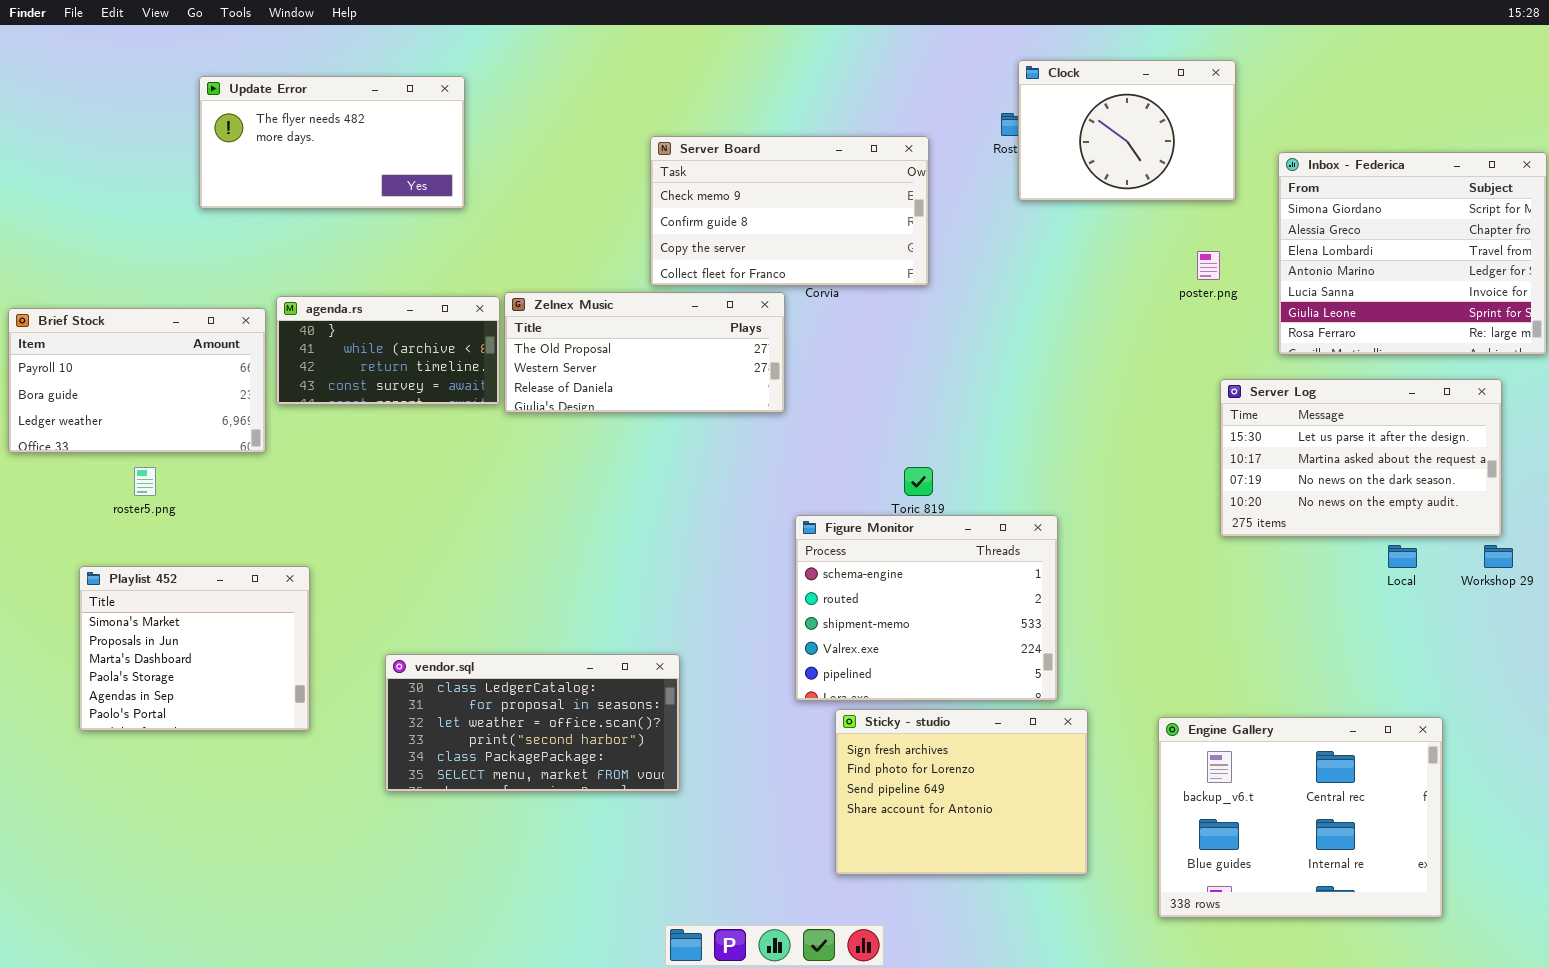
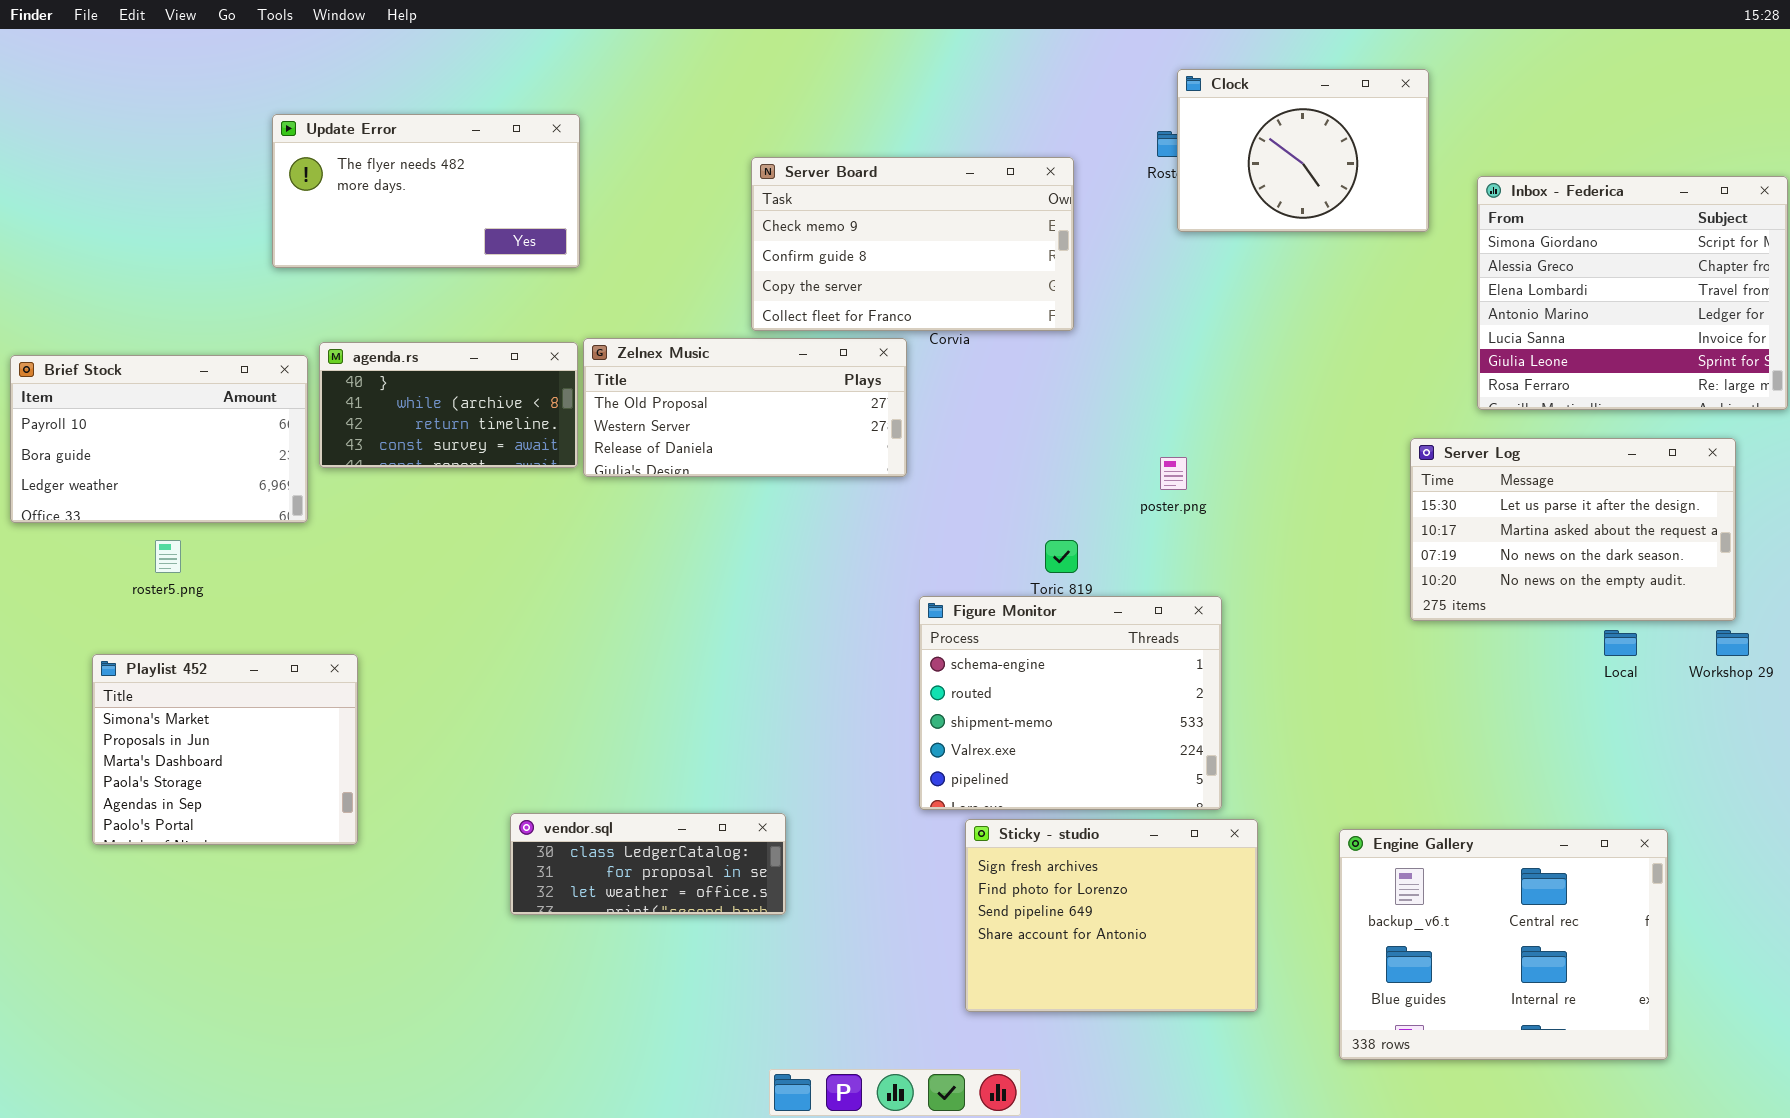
Update Error: [199,76,465,209] -> [272,114,580,268], moved
poster.png: [1197,251,1220,280] -> [1160,457,1187,490], moved
vendor.sql: [385,654,680,792] -> [510,813,786,915], resized

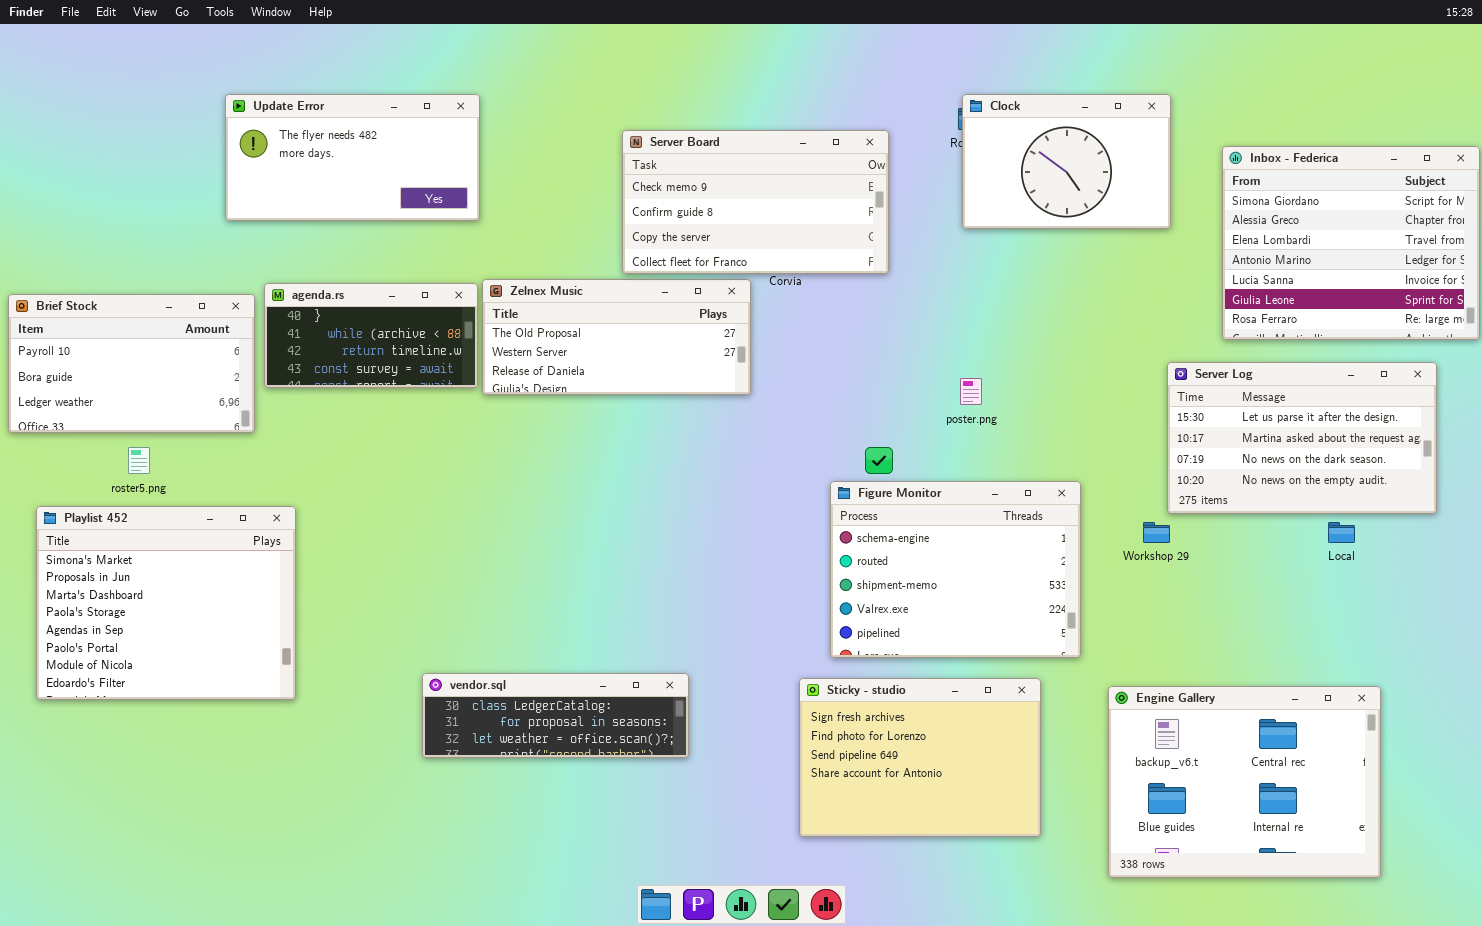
Clock: [1177,69,1429,232] -> [962,94,1171,229], moved
Figure Monitor: [919,596,1222,810] -> [830,481,1081,658], moved
Workshop 29: [1716,630,1749,656] -> [1143,522,1170,543], moved
Playlist 452: [92,654,358,845] -> [36,506,296,700], resized
vendor.sql: [510,813,786,915] -> [422,673,689,758], resized

